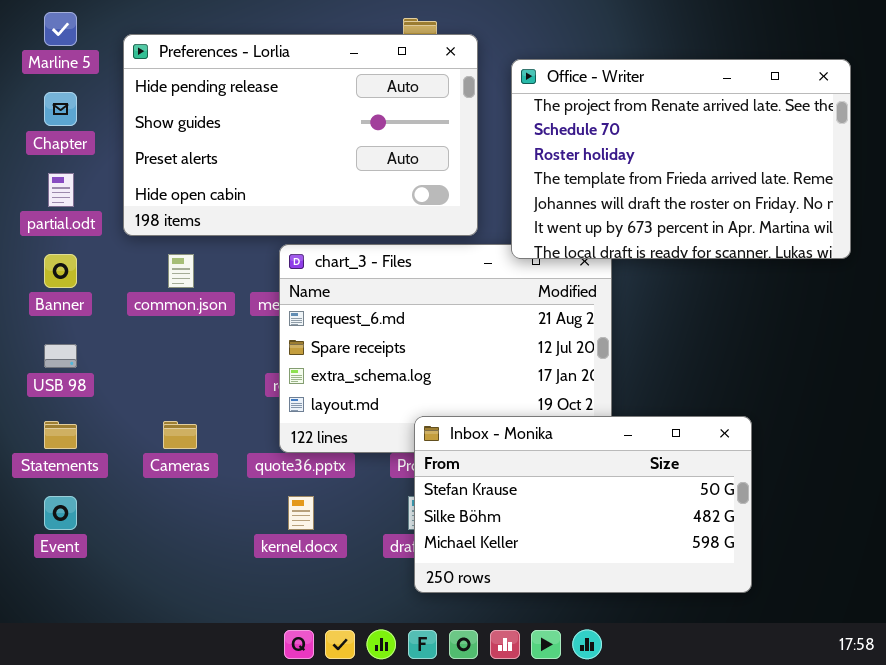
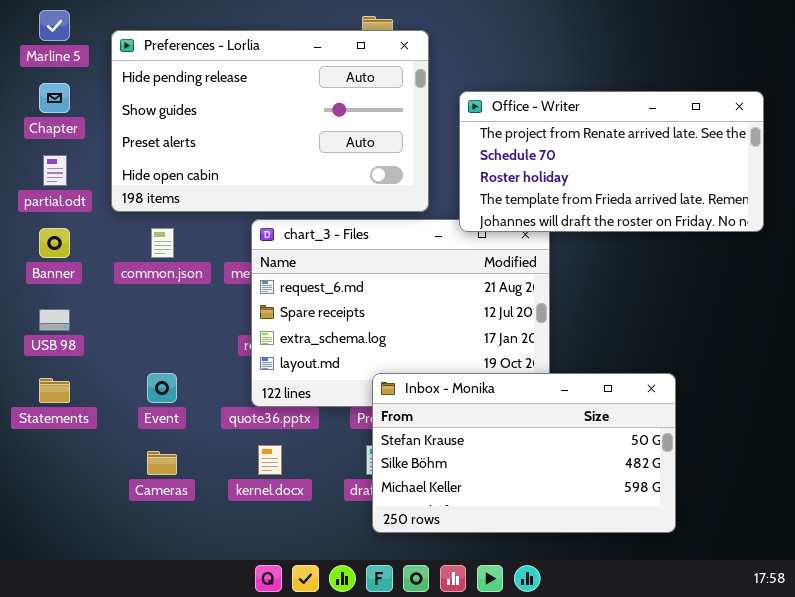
Office - Writer: [511,59,851,259] -> [459,91,764,232], resized
Cameras: [163,421,197,449] -> [147,451,177,475], moved
Event: [44,496,77,530] -> [147,373,177,403], moved

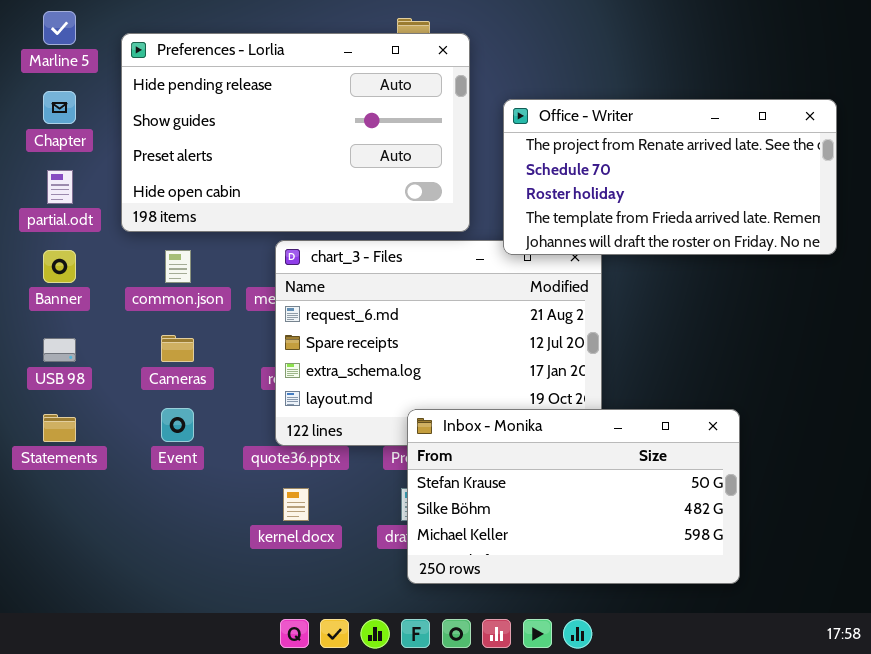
Cameras: [147,451,177,475] -> [161,335,194,362], moved

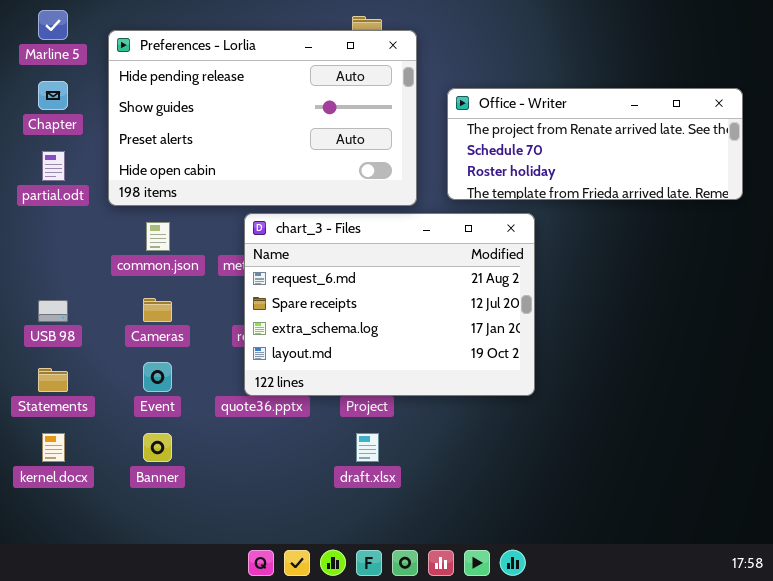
Office - Writer: [503,99,837,255] -> [447,88,743,200], resized
Banner: [43,250,76,283] -> [143,433,172,462], moved
Inbox - Monika: [407,409,740,584] -> none, closed
kernel.docx: [283,488,309,521] -> [42,433,65,462], moved

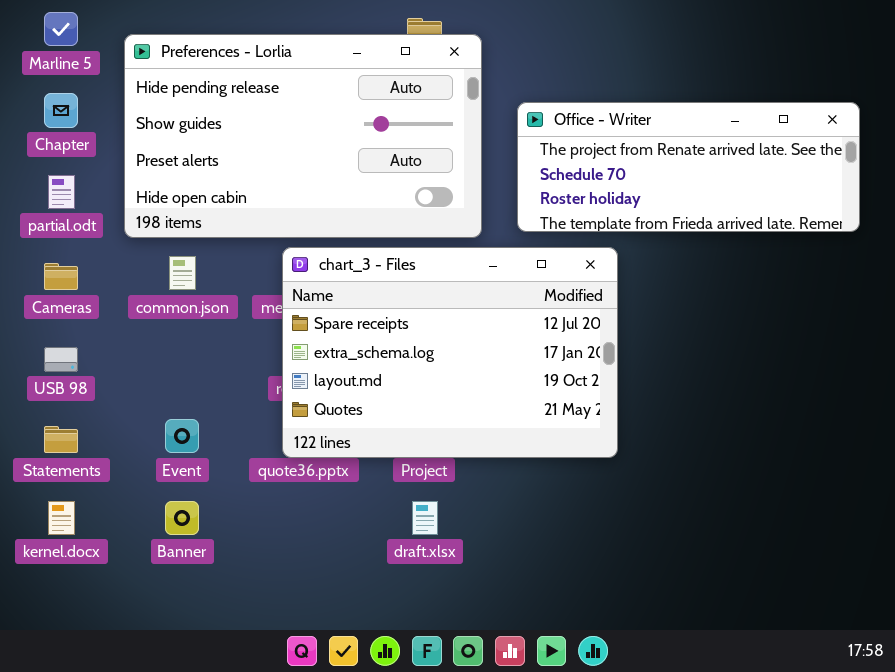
chart_3 - Files: [244,213,535,396] -> [282,247,618,458], scrolled down 1 row
Cameras: [143,298,172,322] -> [44,263,78,290], moved

